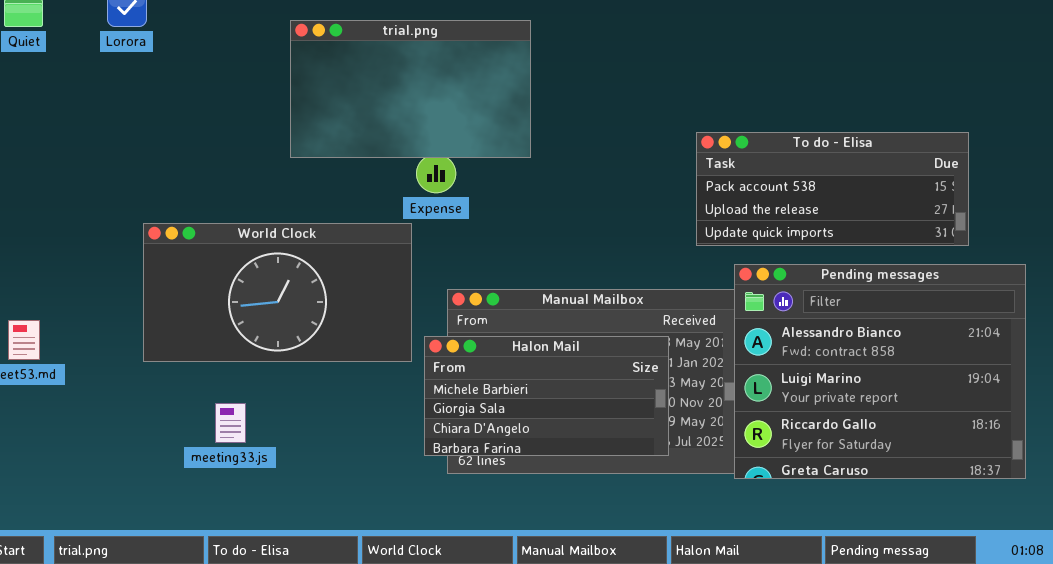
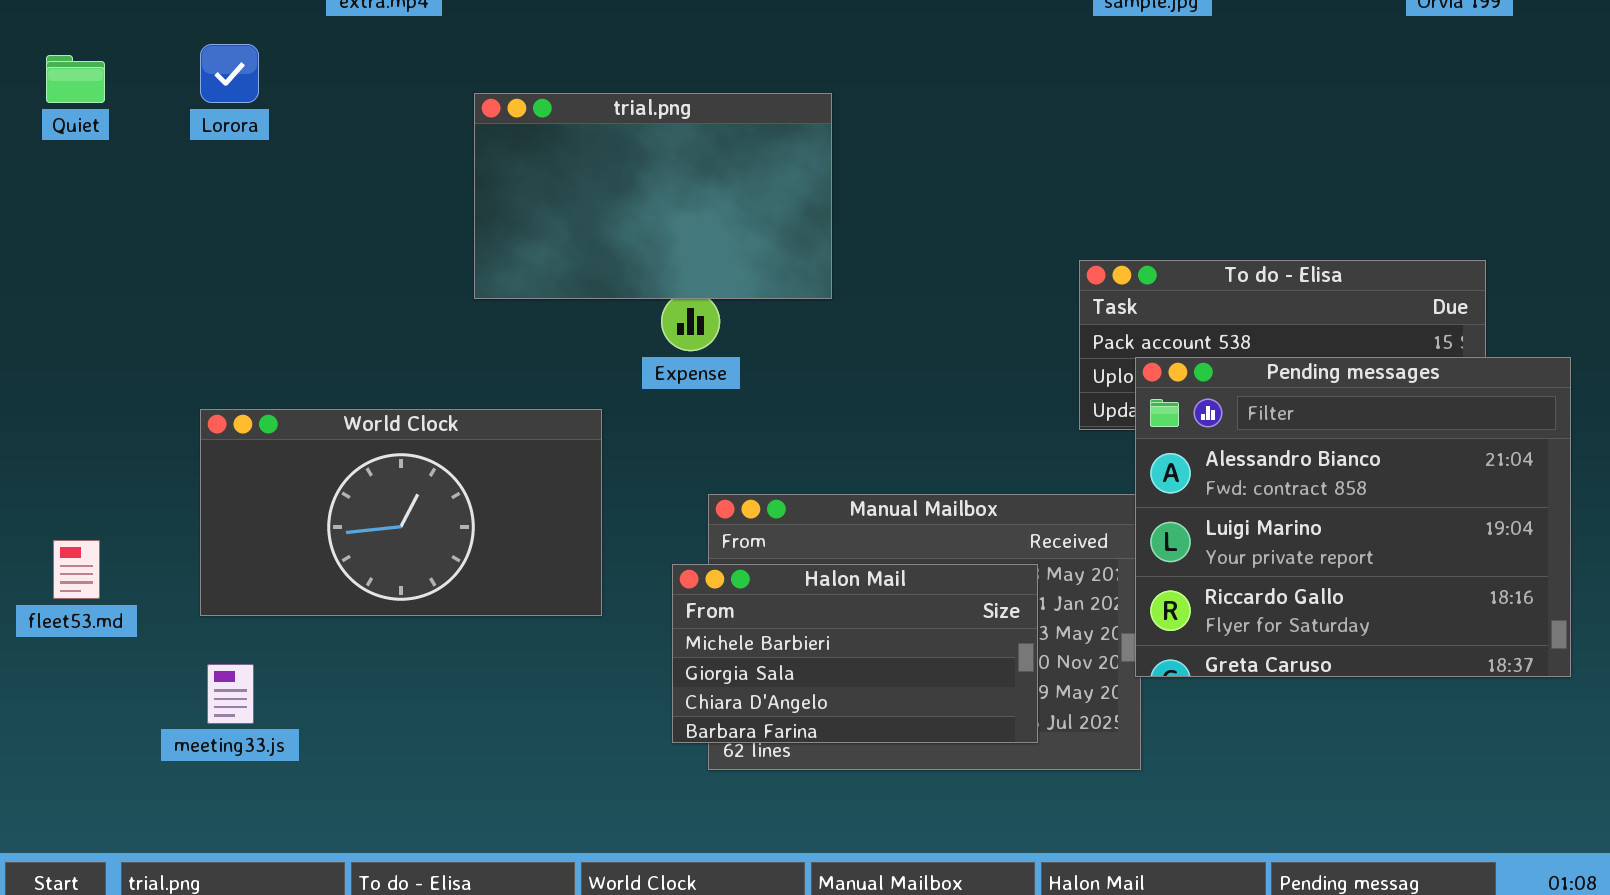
World Clock: [143,223,412,362] -> [200,409,602,616], moved
Pending messages: [734,264,1026,479] -> [1135,357,1571,677], moved
meeting33.js: [215,403,246,443] -> [207,664,254,724], moved

